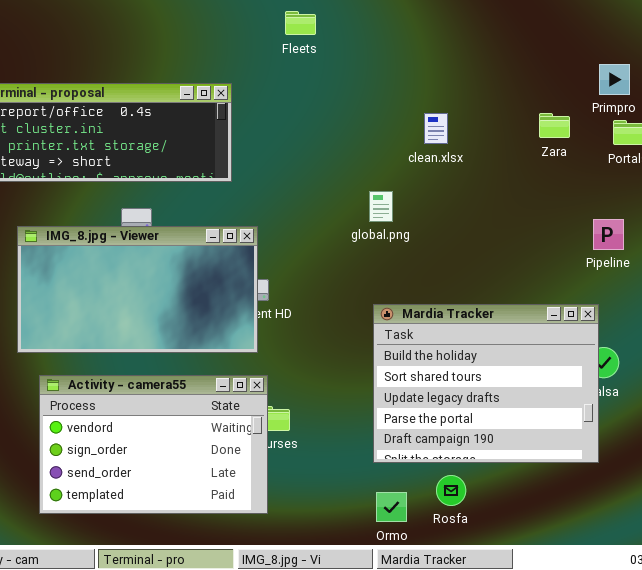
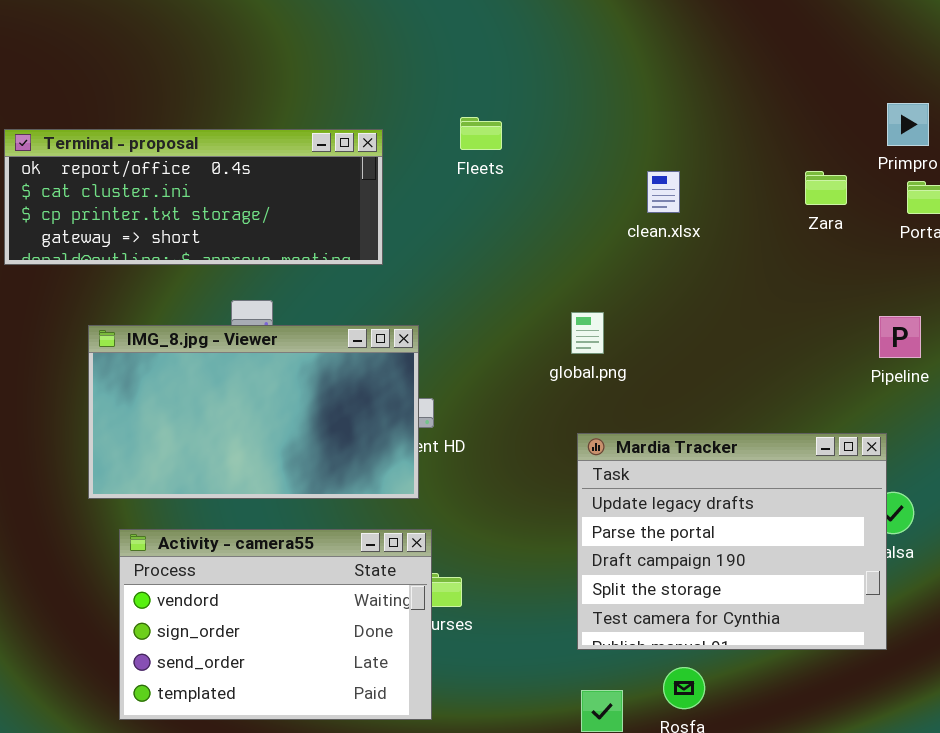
Fleets: [285,11,316,35] -> [460,117,502,150], moved
global.png: [369,191,393,222] -> [571,312,604,354], moved
Mardia Tracker: [373,304,599,463] -> [577,433,887,650], scrolled down 2 rows

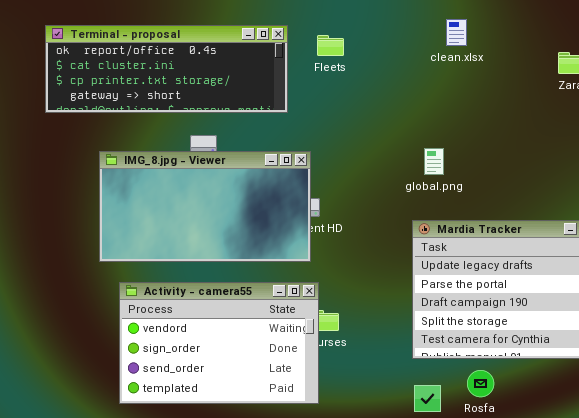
Fleets: [460,117,502,150] -> [317,35,344,56], moved
clean.xlsx: [647,171,680,213] -> [446,19,467,46], moved
global.png: [571,312,604,354] -> [424,148,444,175], moved

